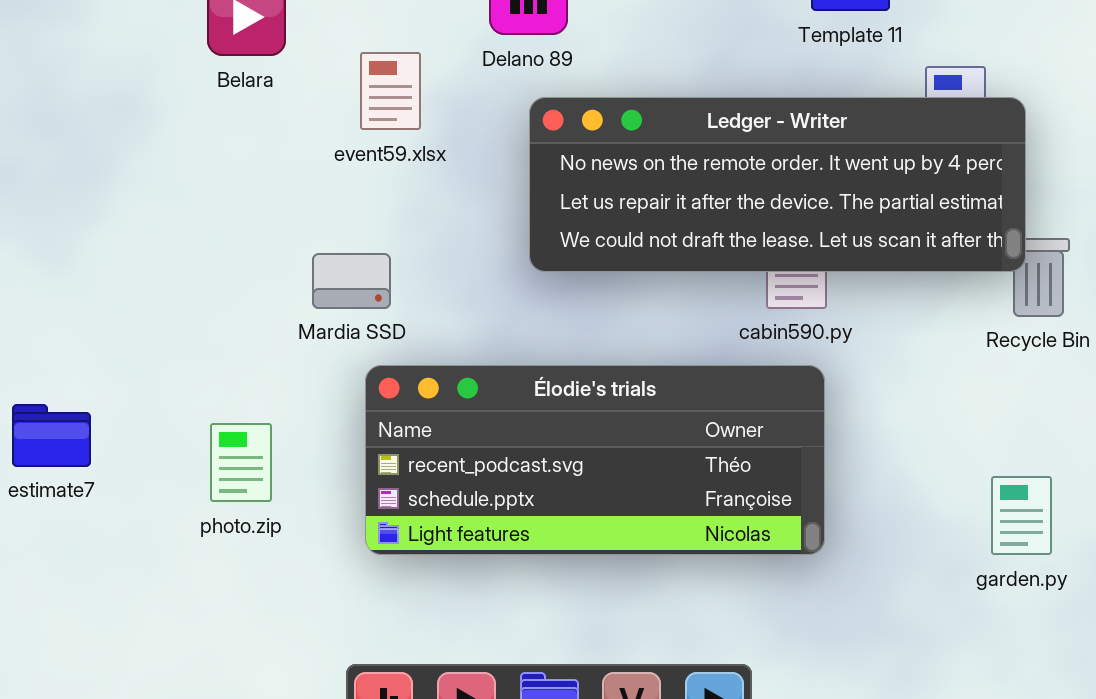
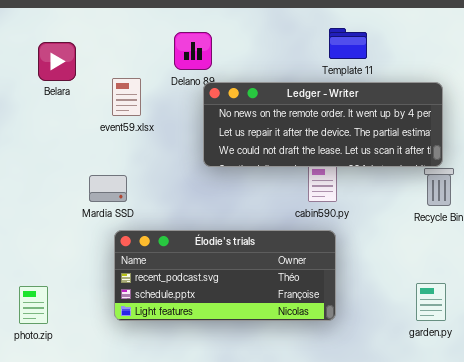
Ledger - Writer: [529,97,1026,272] -> [203,82,443,167], moved
photo.zip: [210,423,272,502] -> [19,286,48,324], moved

